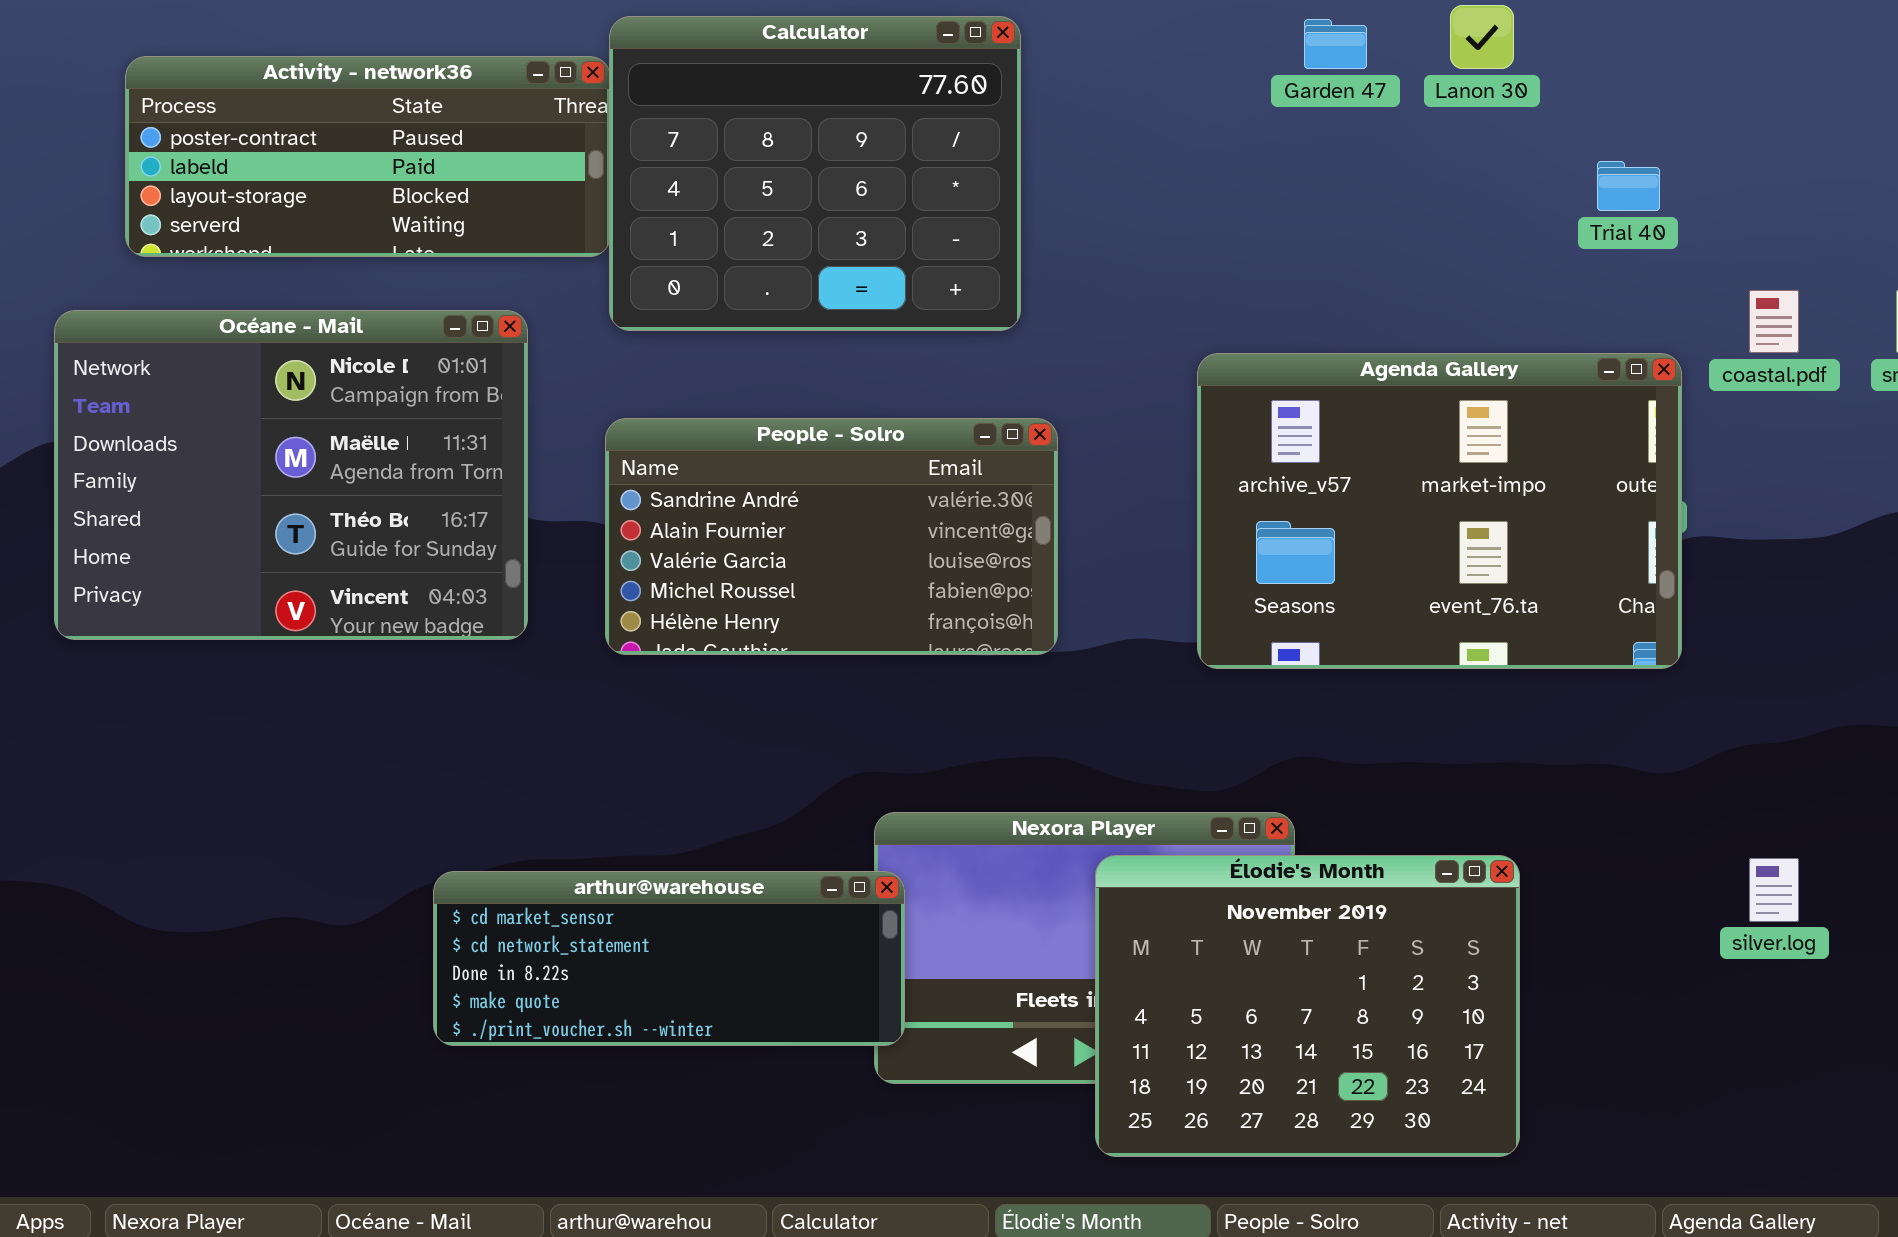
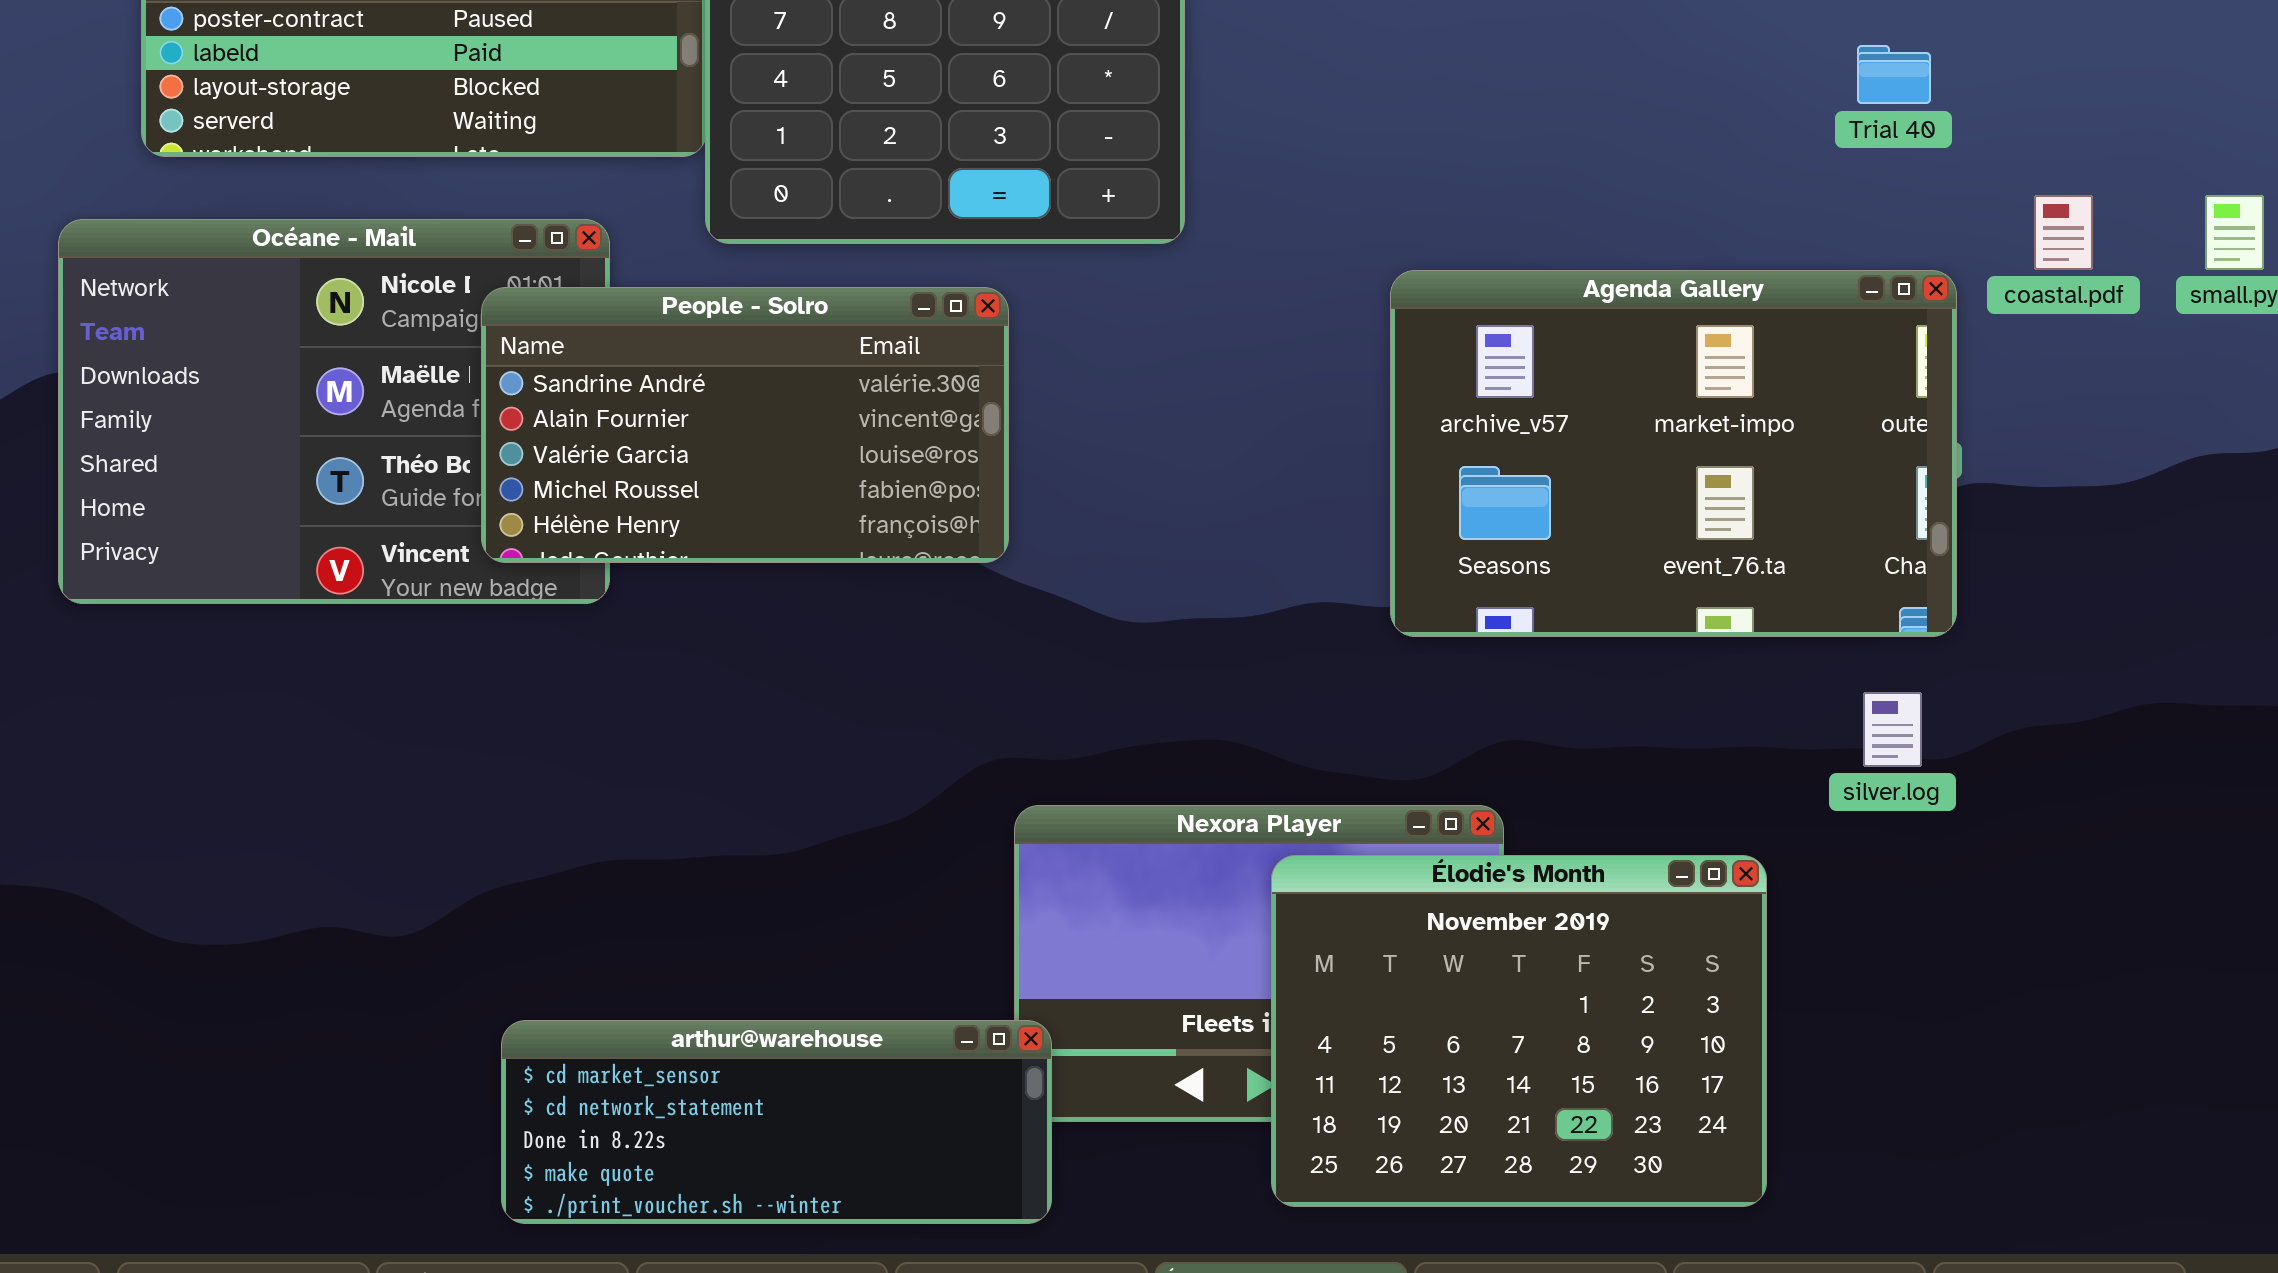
People - Solro: [605,418,1058,655] -> [481,287,1009,563], moved
silver.log: [1749,858,1799,922] -> [1863,692,1922,767], moved
arthur@warehouse: [433,871,905,1046] -> [501,1020,1052,1224], moved

